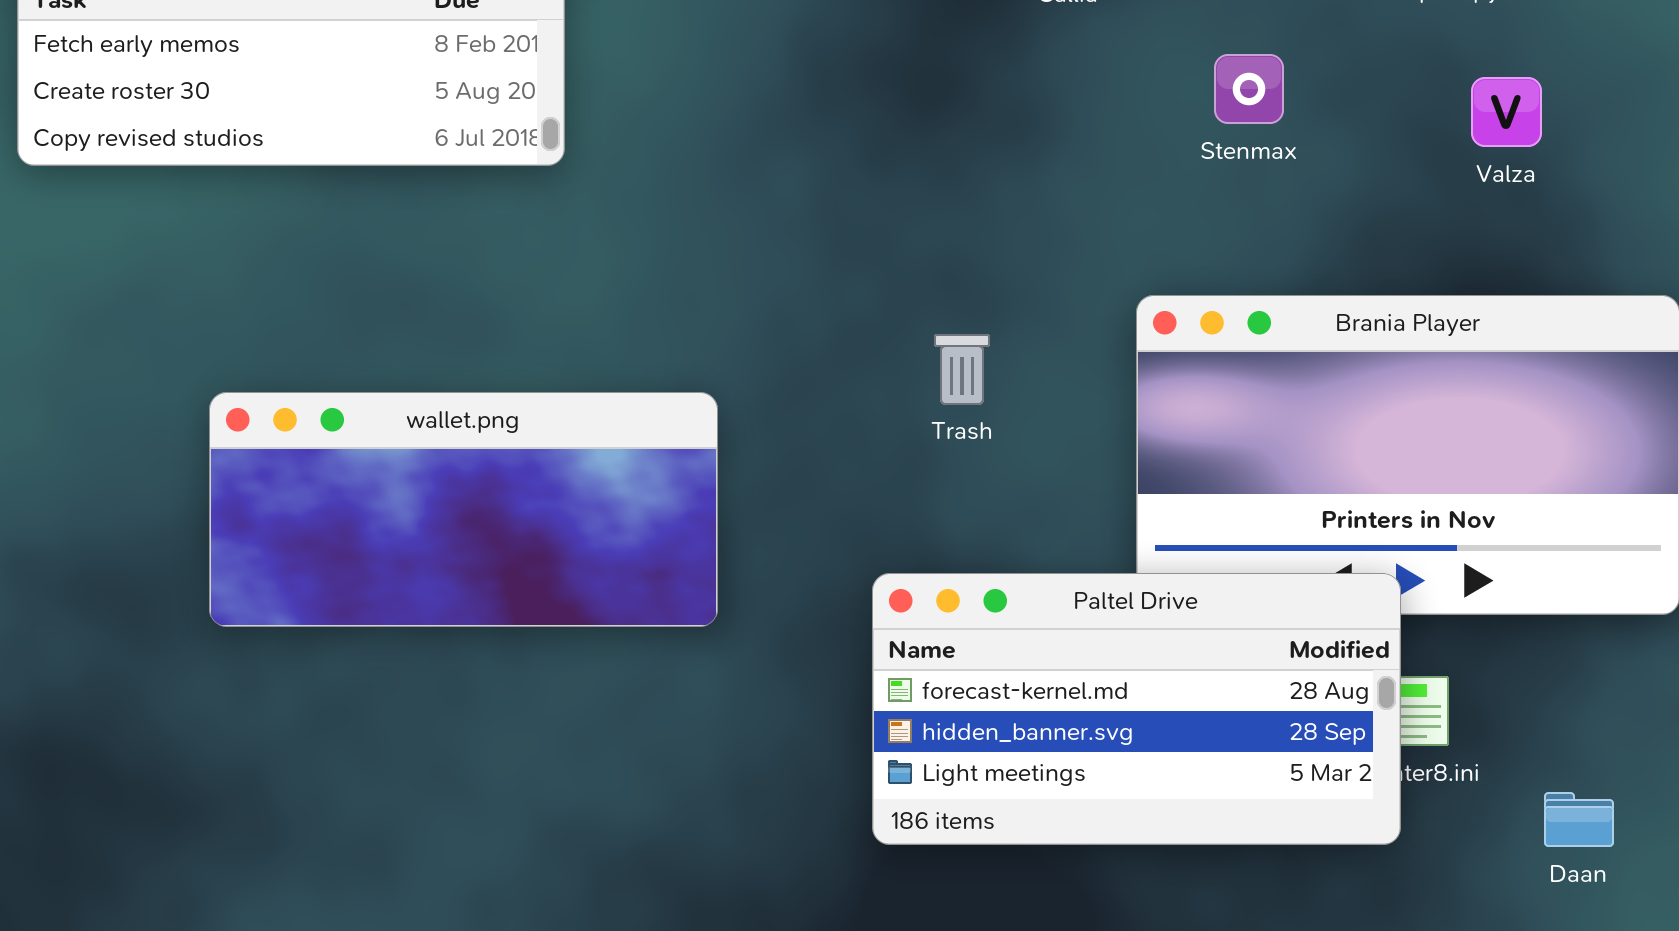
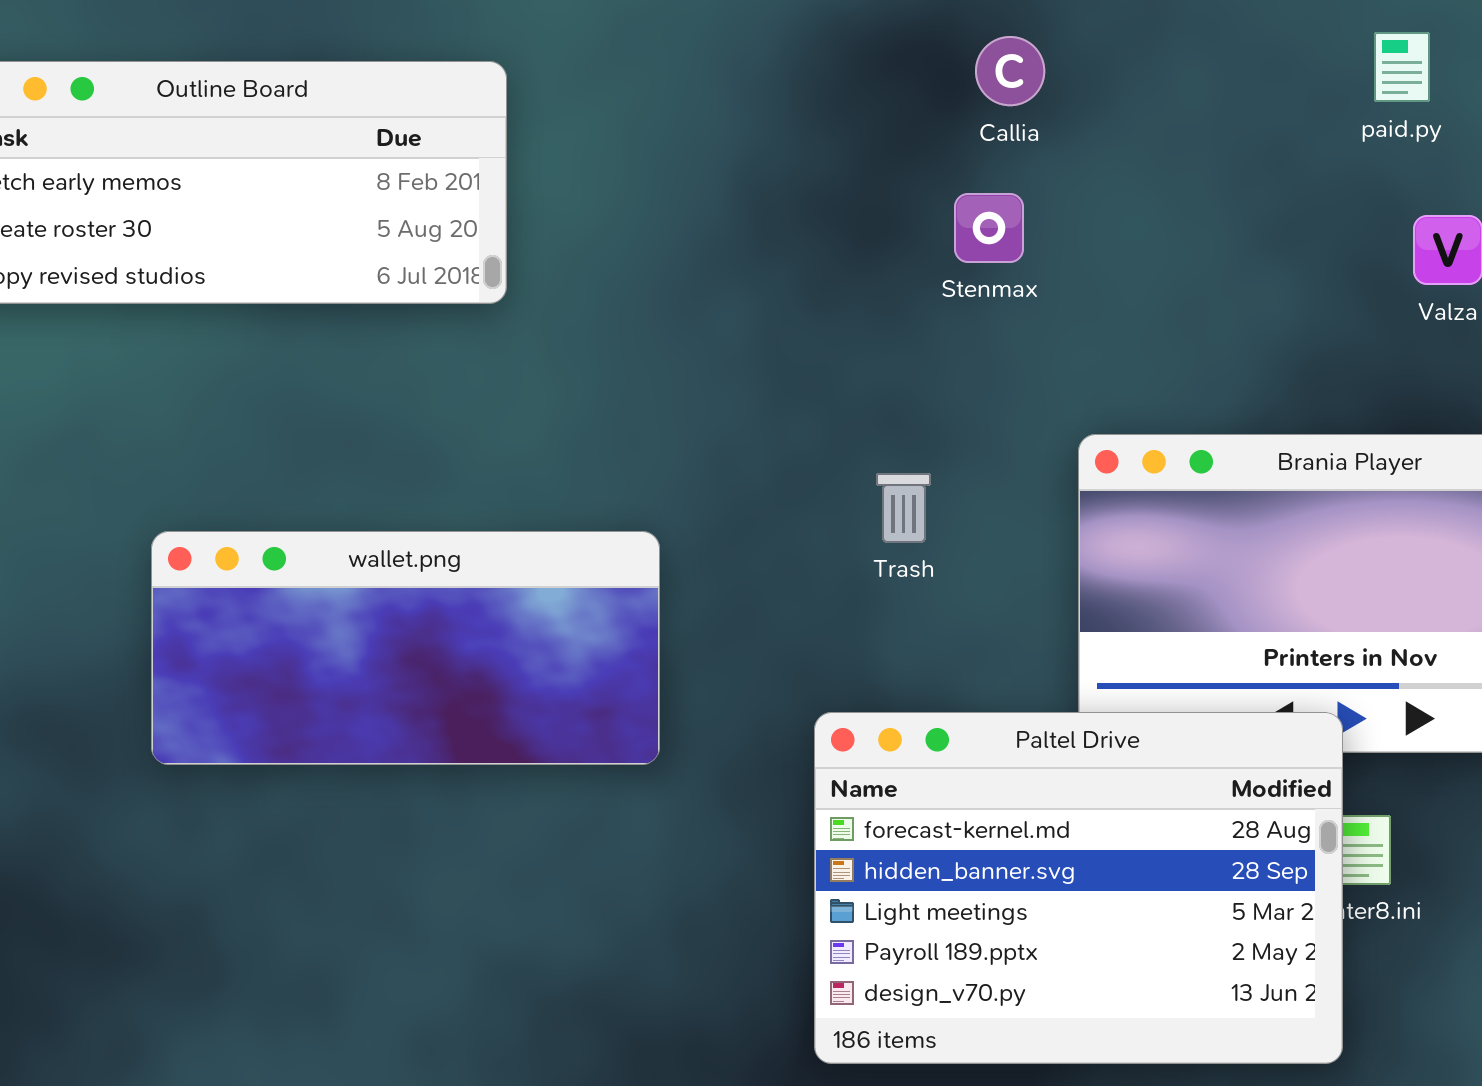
Stenmax: [1214,54,1284,124] -> [954,193,1024,263], moved
Paltel Drive: [872,573,1401,845] -> [814,712,1343,1064], resized

